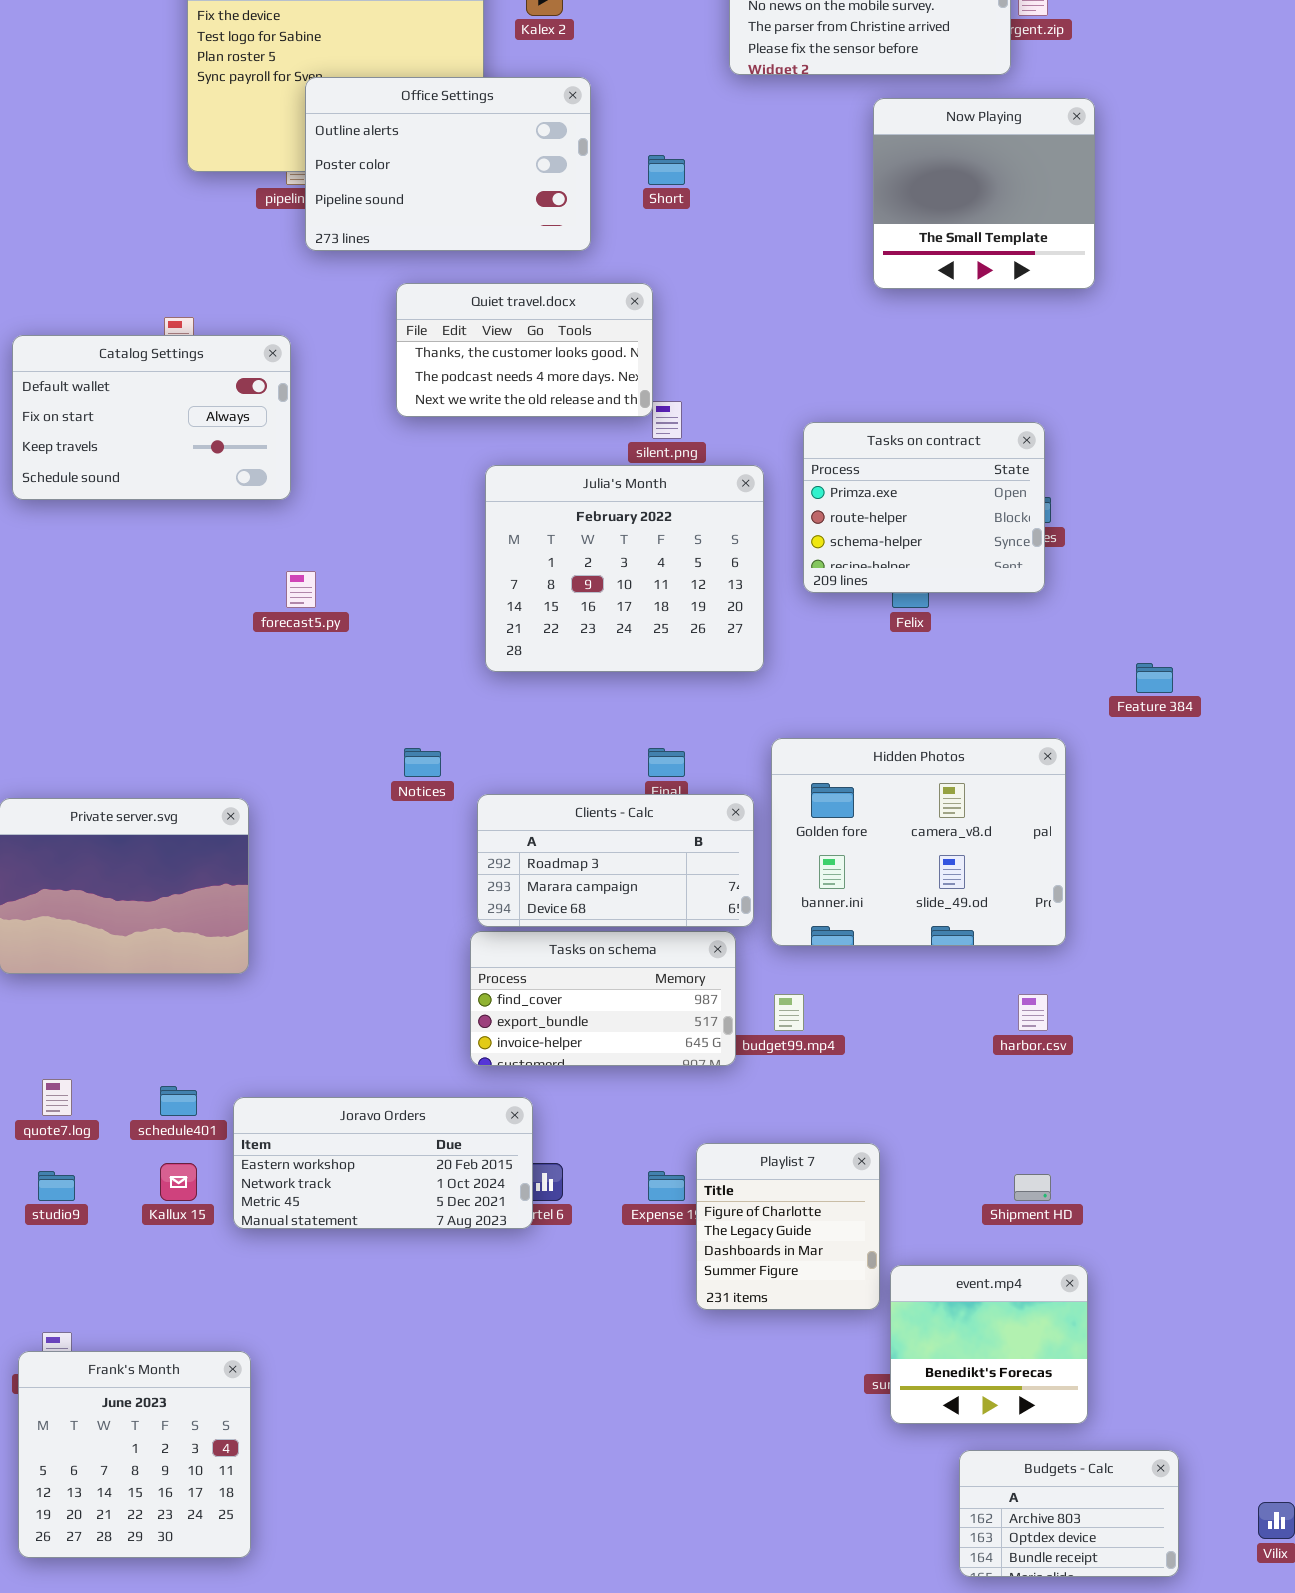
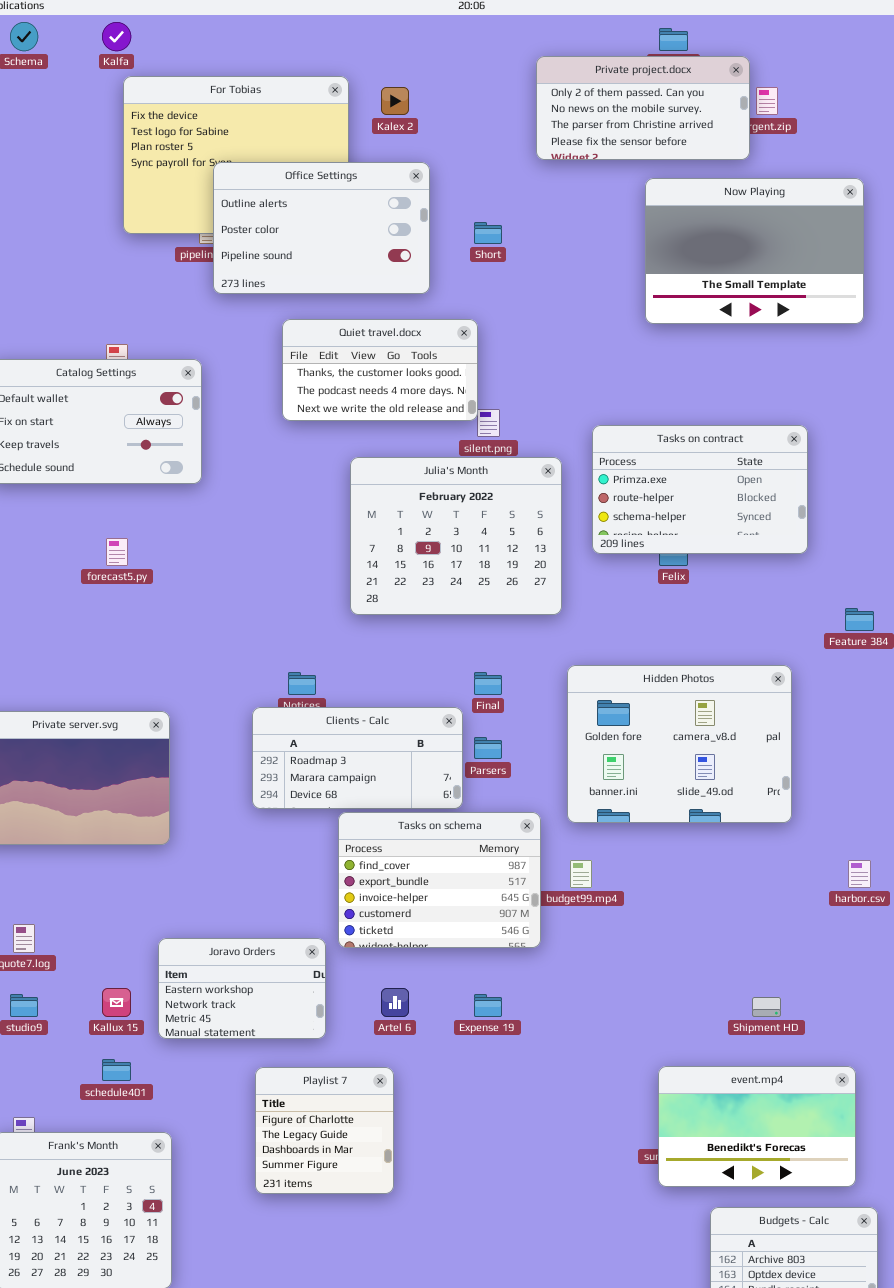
Now Playing: [873,98,1095,289] -> [645,178,864,324], resized
Tasks on contract: [803,422,1045,593] -> [592,425,808,554], resized
forecast5.py: [286,571,316,608] -> [106,538,128,566], moved
Clients - Calc: [477,794,754,927] -> [252,707,463,809], moved
Tasks on schema: [470,931,736,1066] -> [338,812,541,948], resized
harbor.csv: [1018,994,1048,1031] -> [848,860,871,888], moved
schedule401: [160,1086,197,1116] -> [102,1059,131,1081], moved
Joravo Orders: [233,1097,533,1229] -> [158,938,326,1039], resized
Playlist 7: [696,1143,880,1310] -> [255,1067,394,1194], moved
event.mp4: [890,1265,1088,1424] -> [658,1066,856,1187], resized

